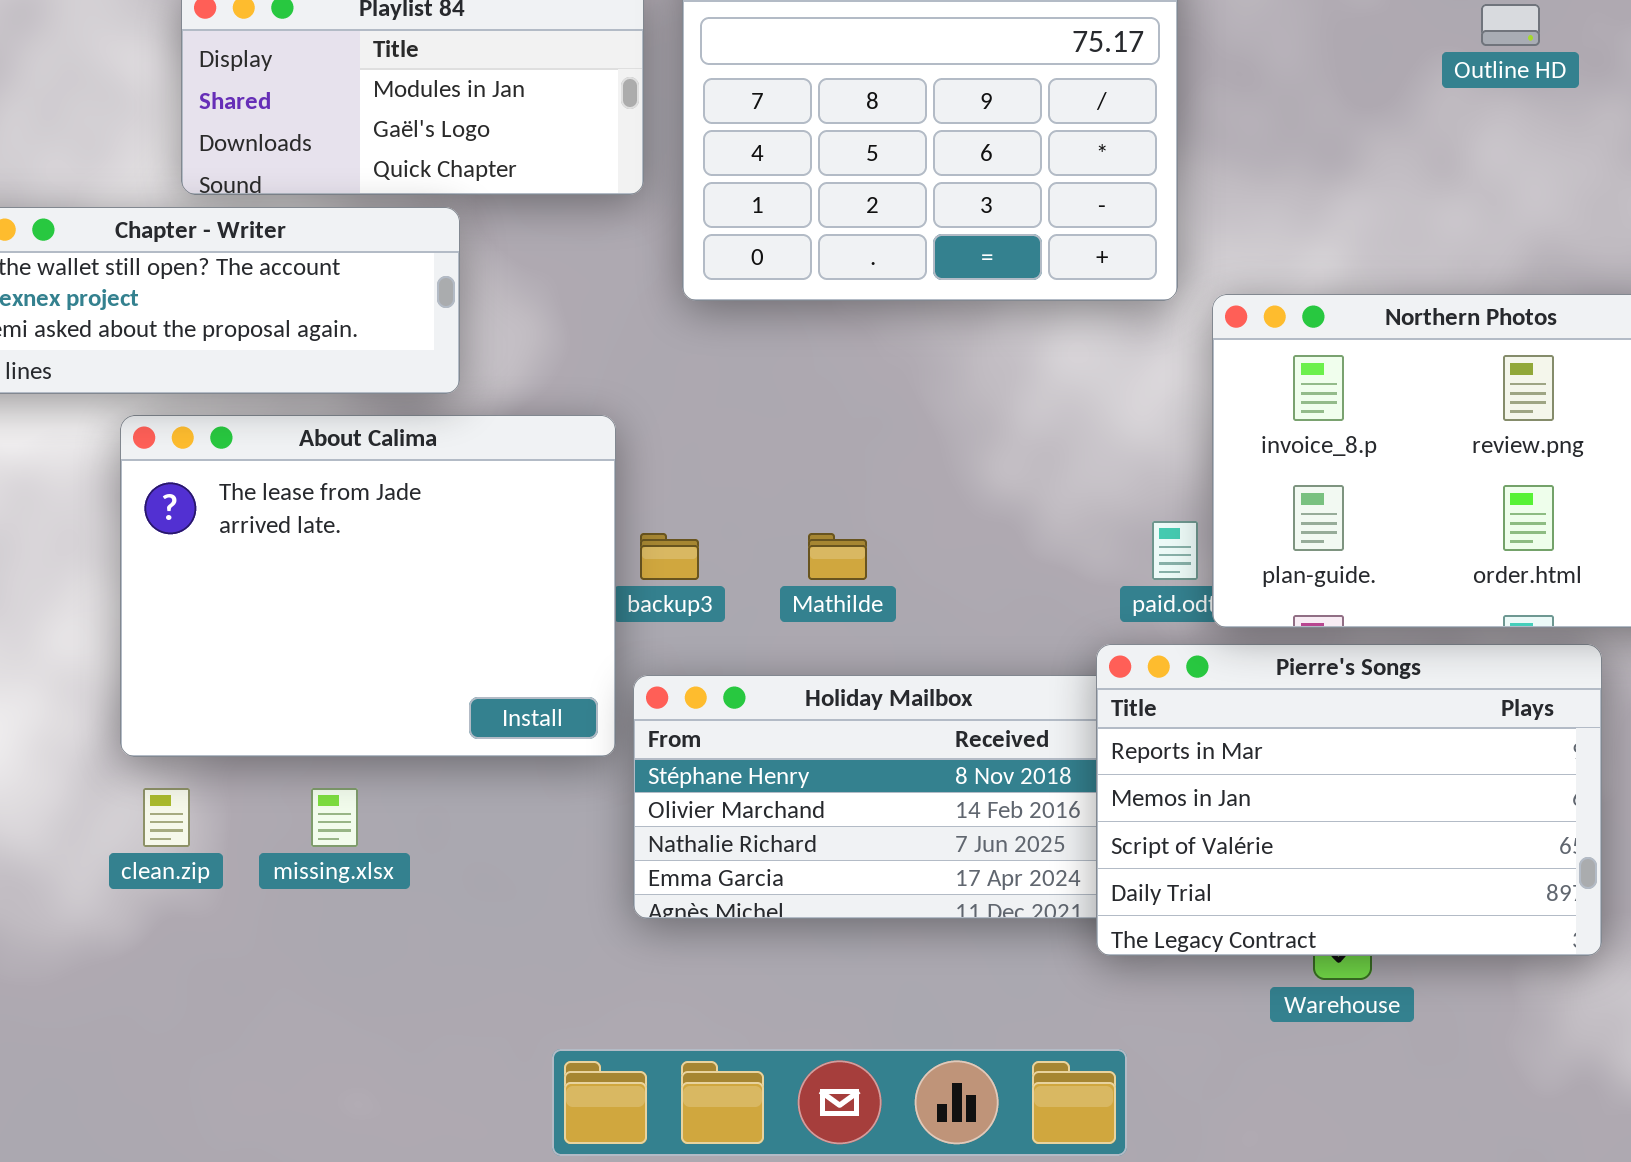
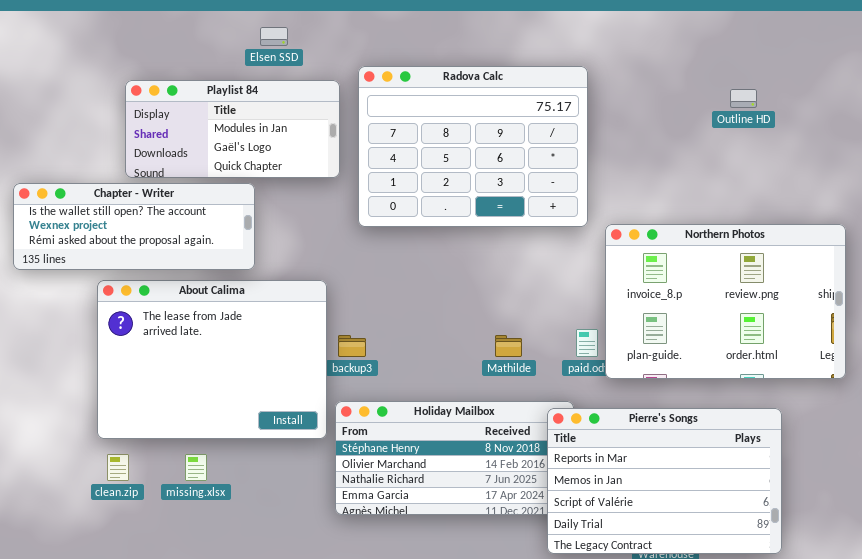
Mathilde: [808,533,867,580] -> [495,335,522,357], moved
Pierre's Songs: [1096,644,1602,956] -> [547,408,782,554], moved

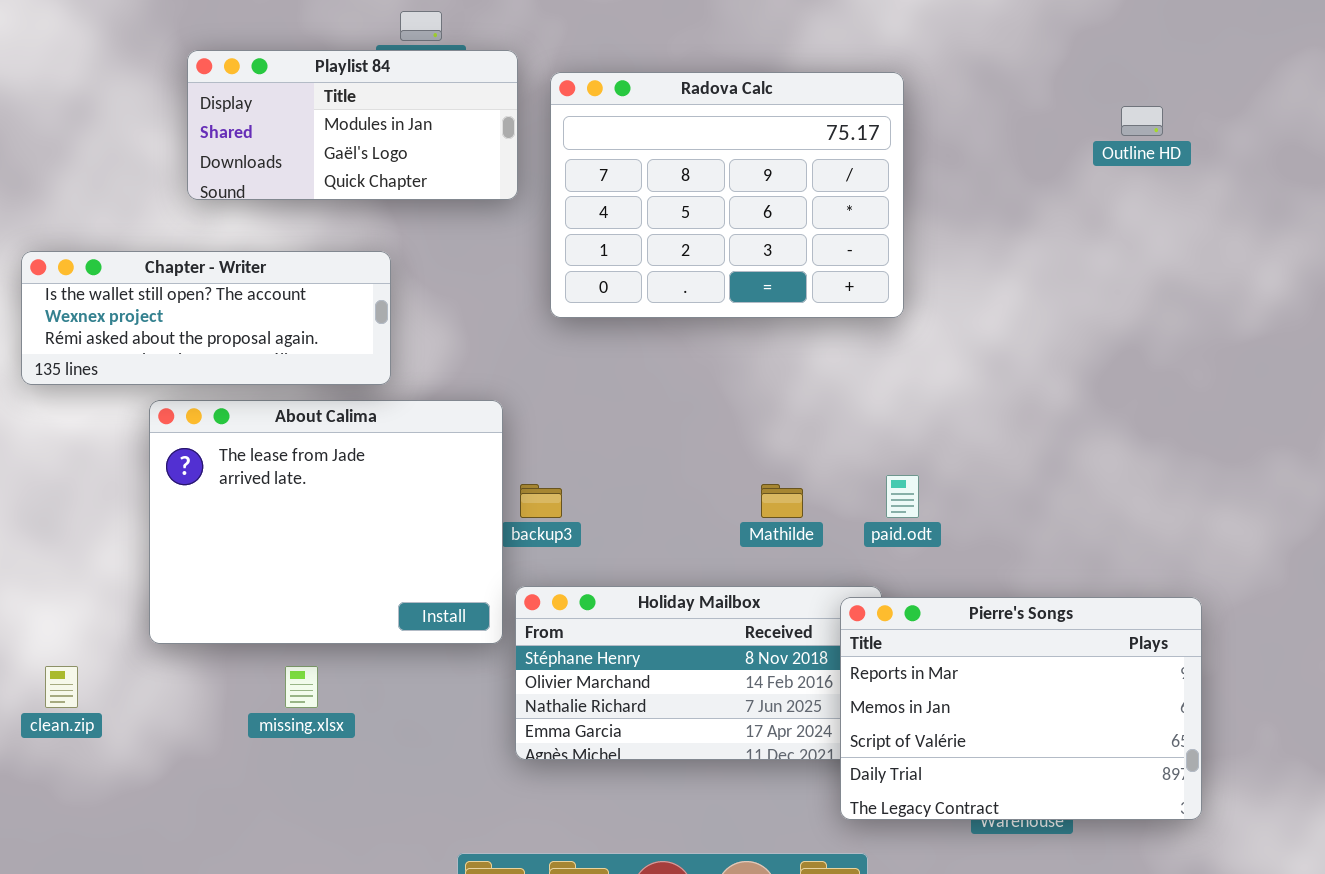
Playlist 84: [125,80,340,178] -> [187,50,518,200], moved
Northern Photos: [605,224,846,379] -> none, closed
clean.zip: [107,454,129,481] -> [45,666,78,708], moved

